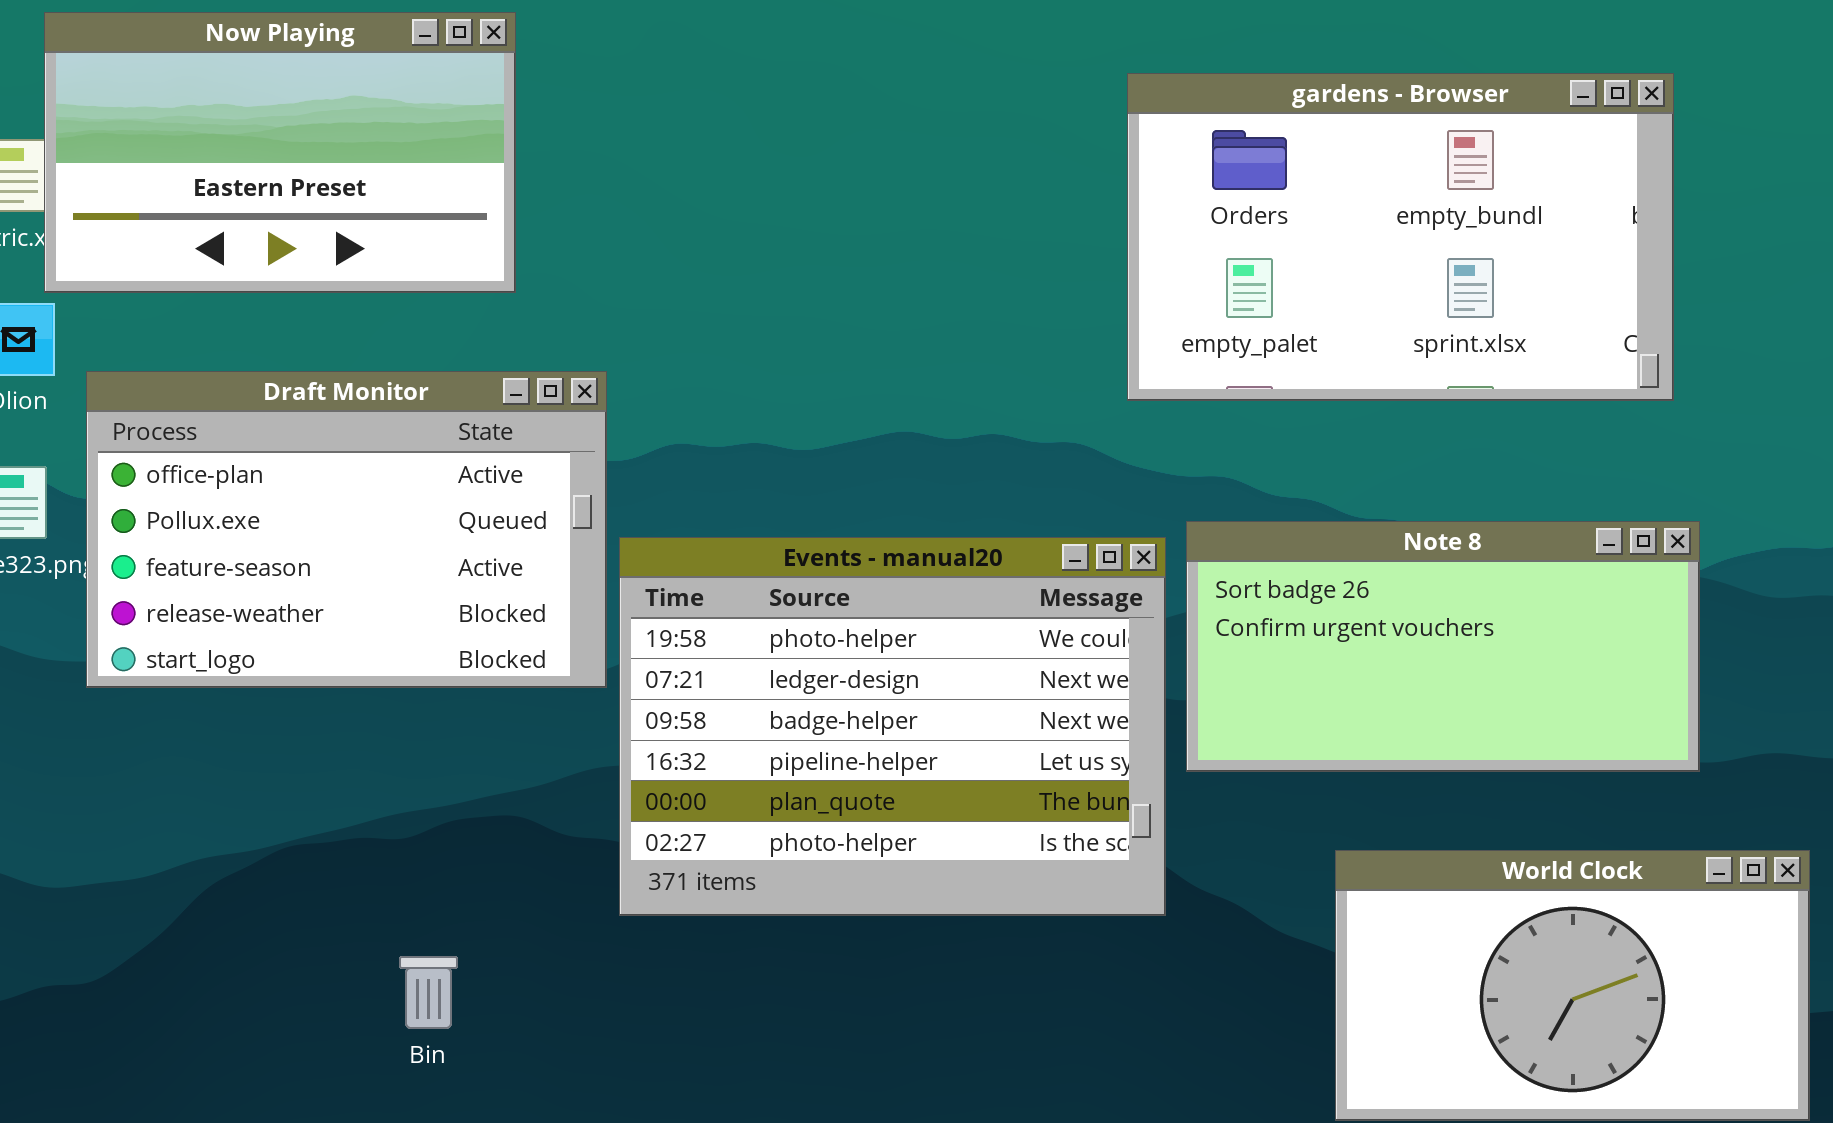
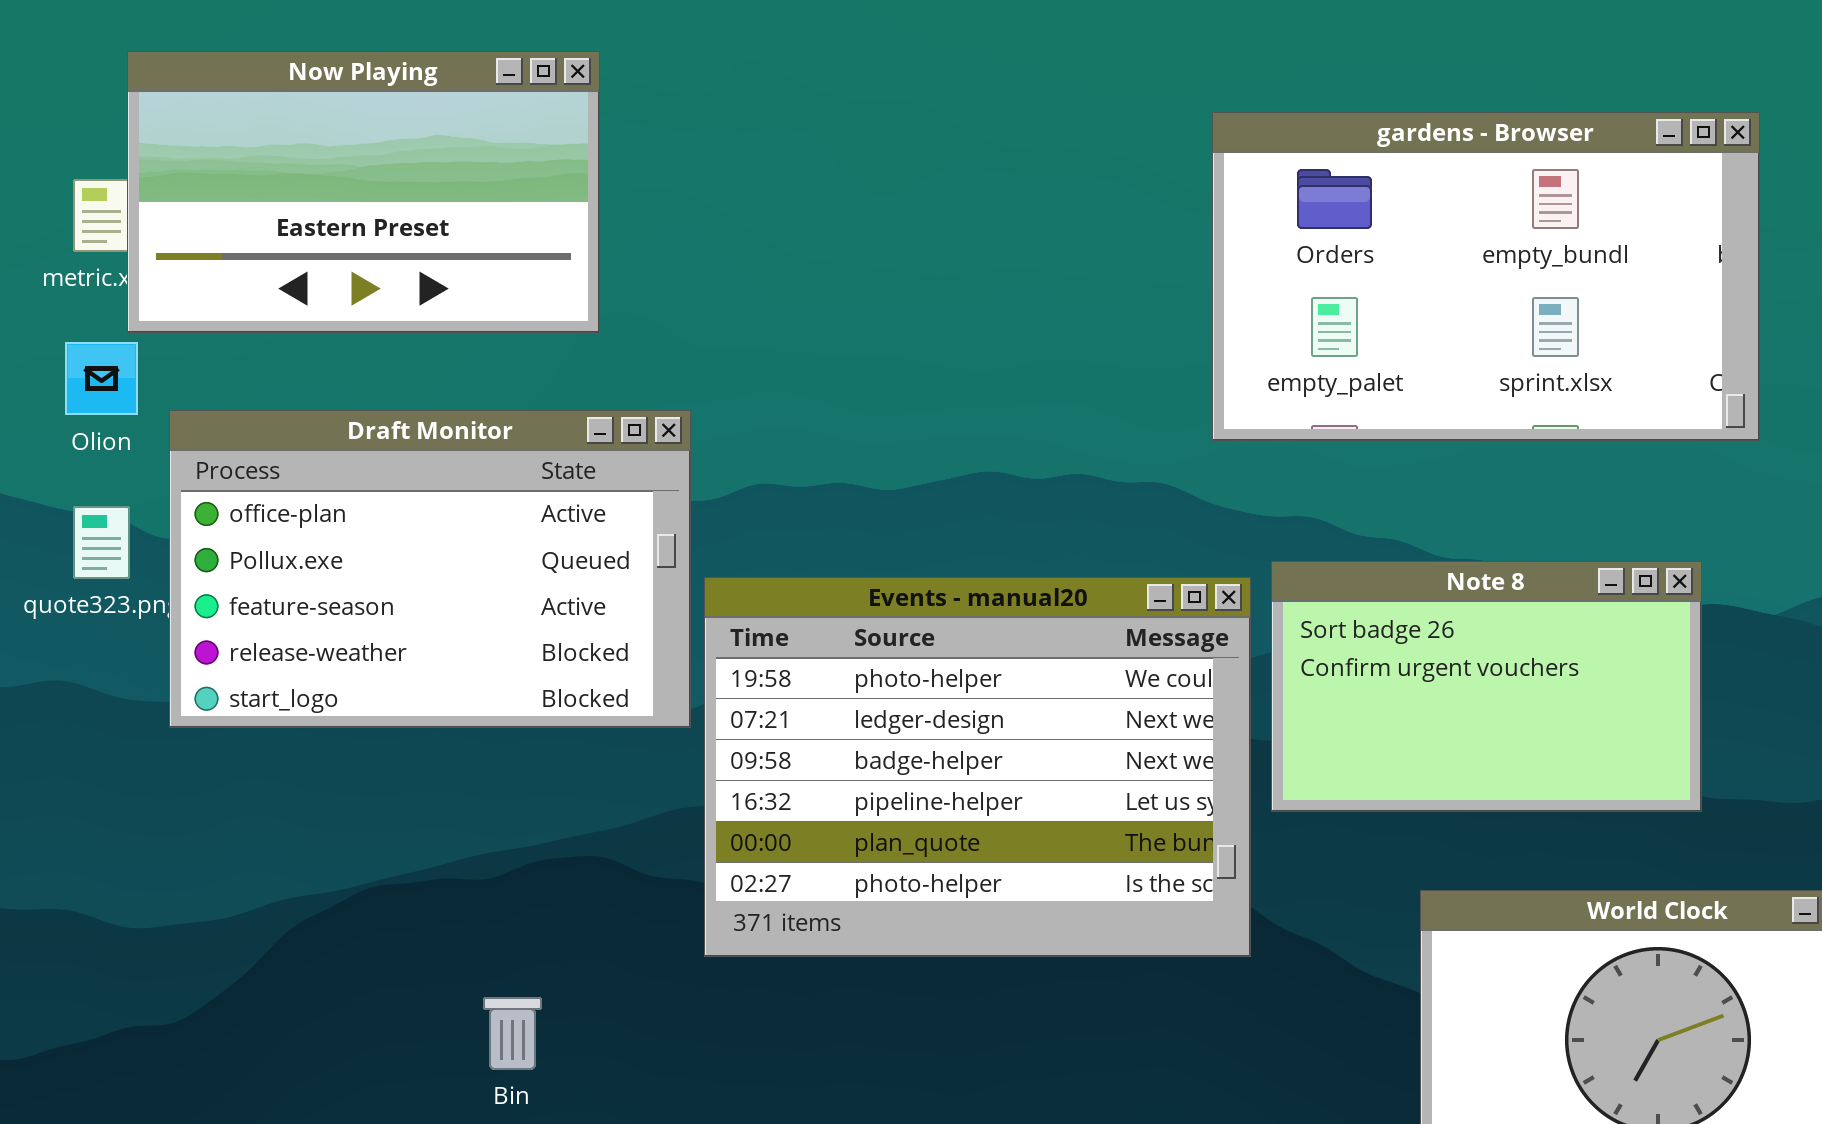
Note 8: [1186,521,1700,772] -> [1271,561,1702,812], resized

